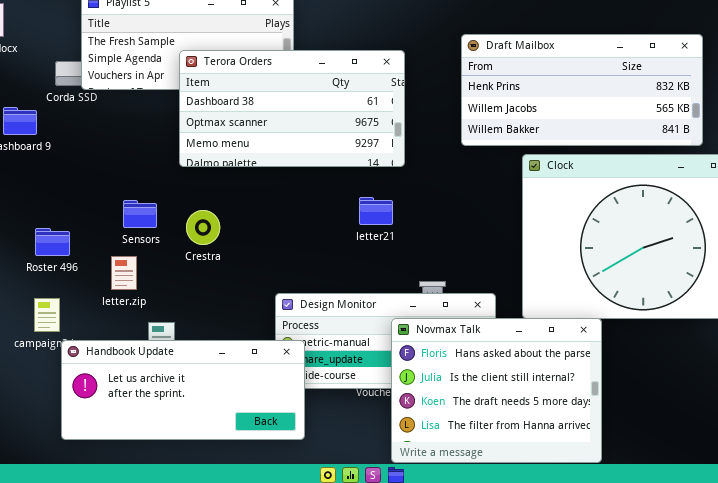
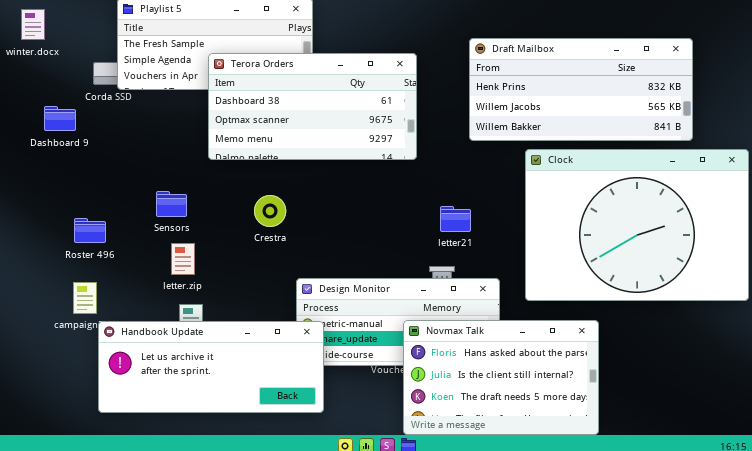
letter21: [359,197,393,225] -> [440,206,471,232], moved
Crestra: [186,210,220,245] -> [254,195,286,227], moved
letter.zip: [111,256,137,290] -> [171,243,195,275], moved
Novmax Talk: [391,318,602,463] -> [403,320,599,435], resized

